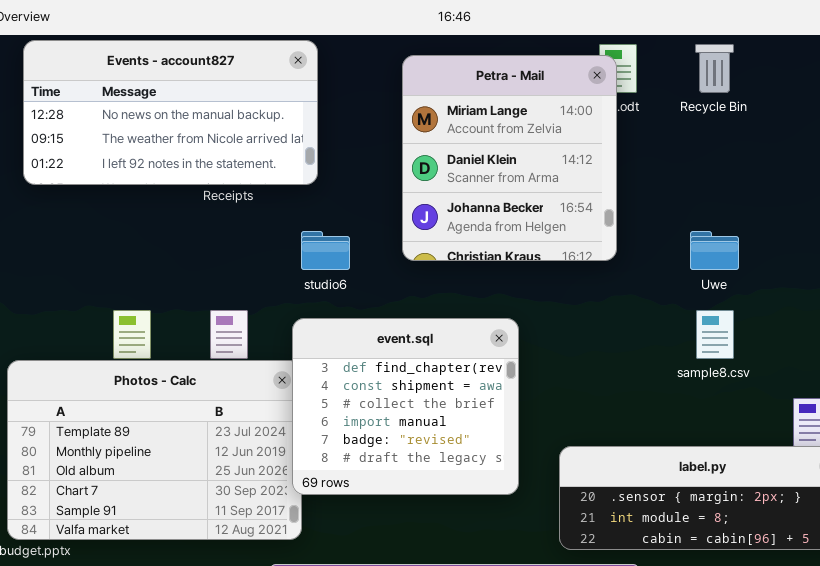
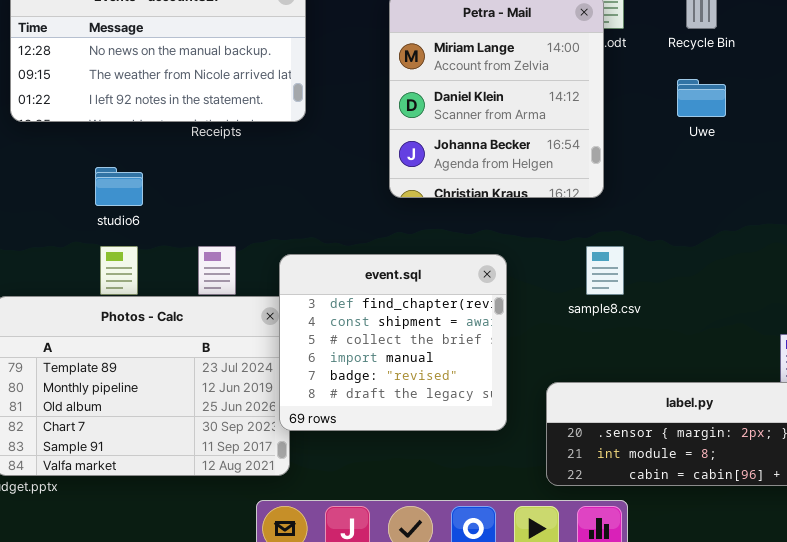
studio6: [301,231,350,270] -> [95,167,143,206], moved
Uwe: [690,231,739,270] -> [677,79,726,117], moved
sample8.csv: [696,310,734,359] -> [586,246,624,295], moved

